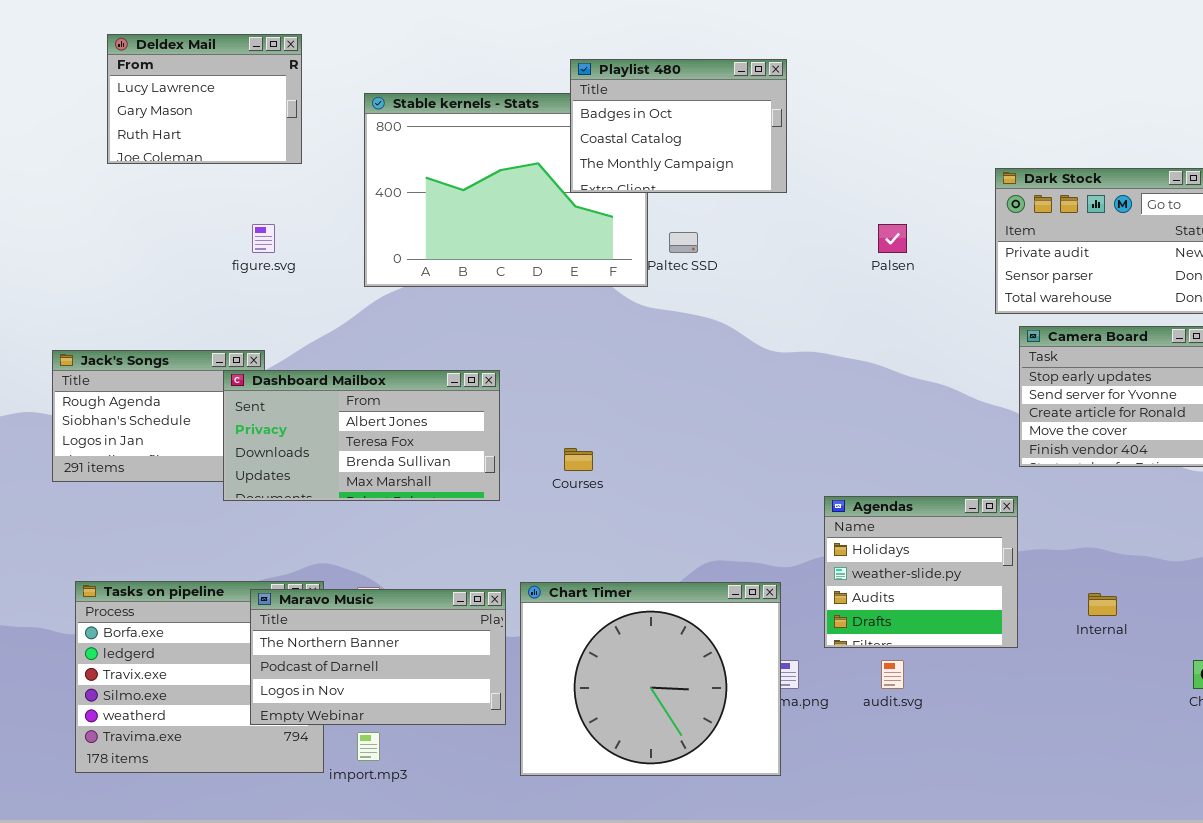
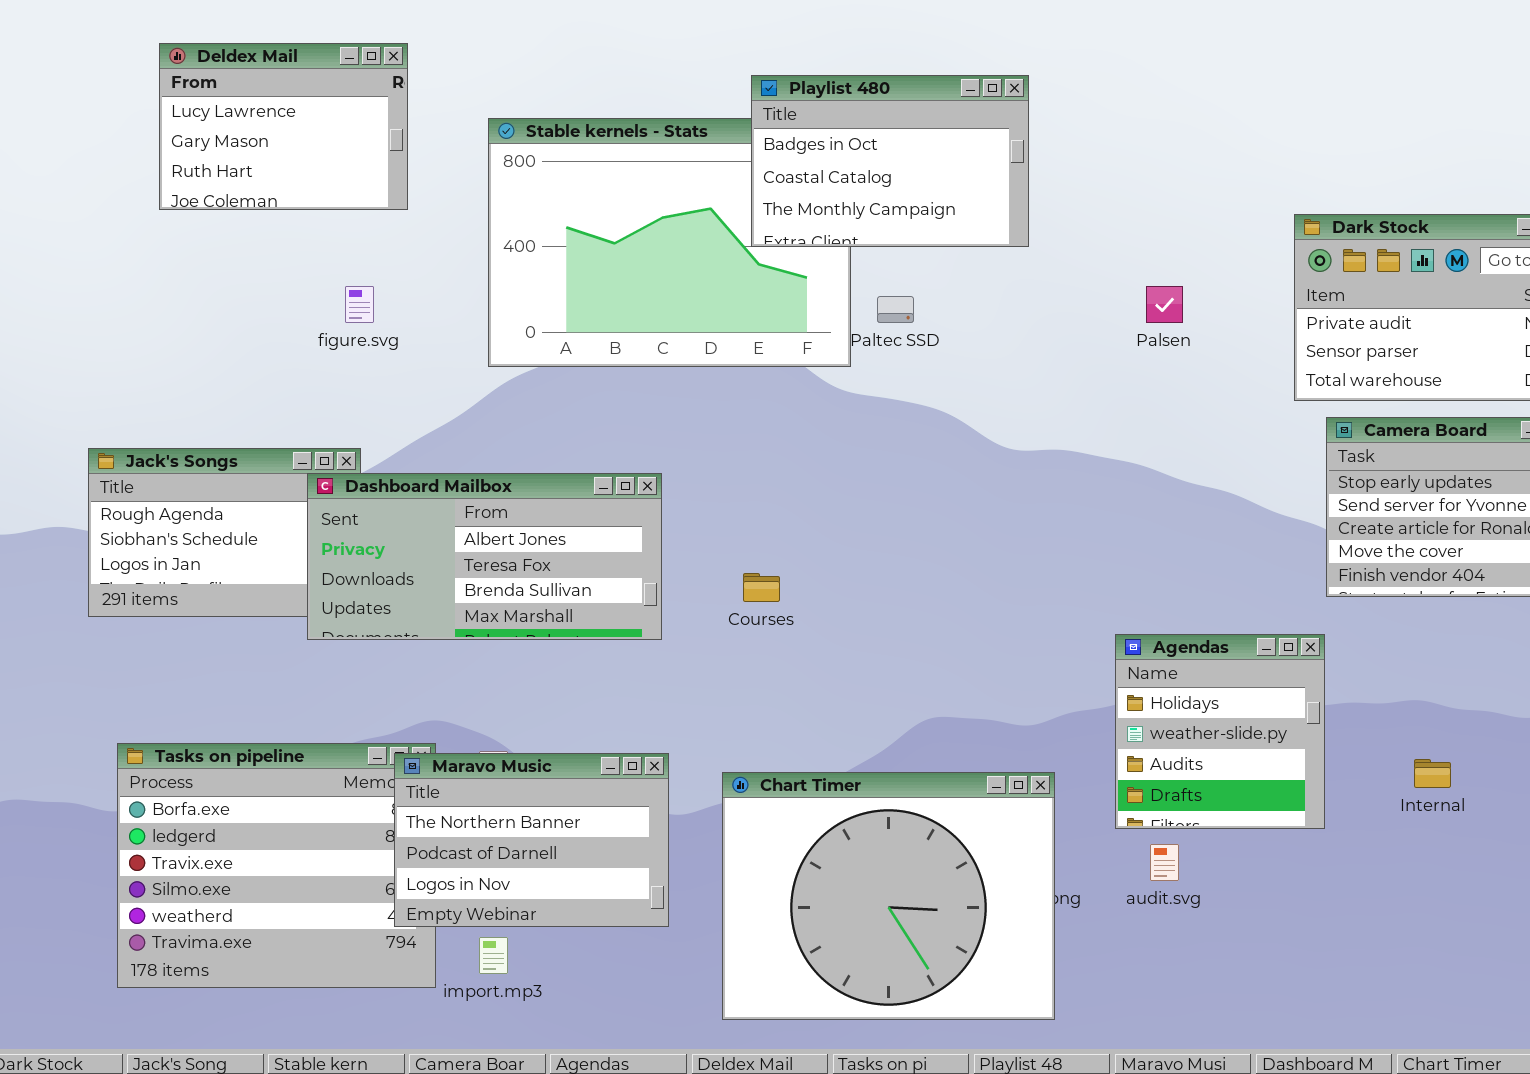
Agendas: [824,496,1018,648] -> [1115,634,1325,829], resized
Chart Timer: [520,582,781,776] -> [722,772,1055,1020], moved
Maravo Music: [250,589,506,725] -> [394,753,669,927], resized

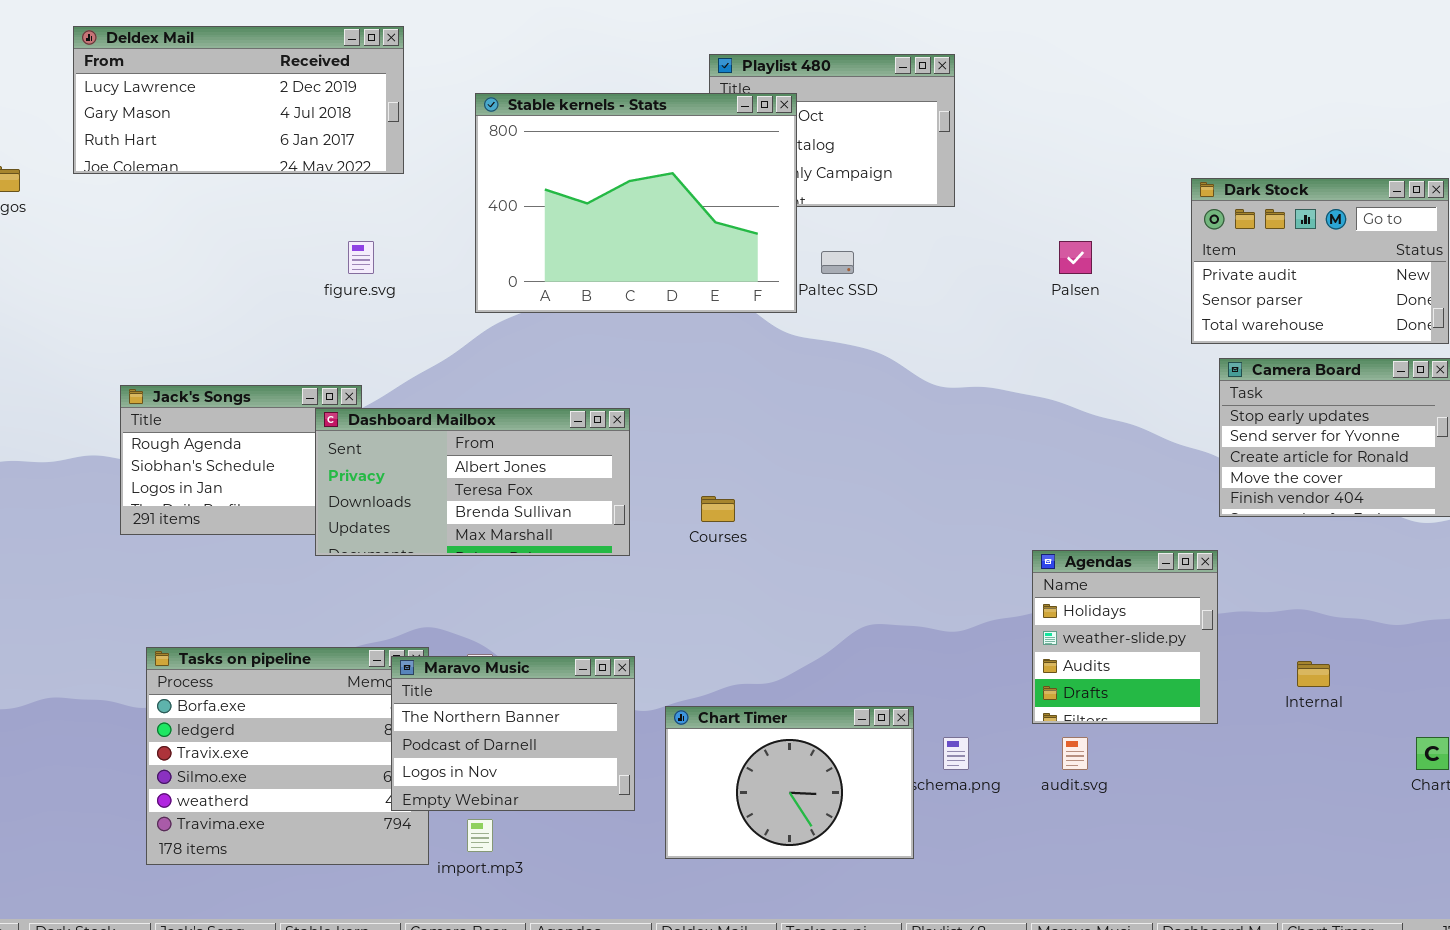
Deldex Mail: [159,43,408,210] -> [73,26,404,174], resized
Stable kernels - Stats: [488,118,851,367] -> [475,93,797,313], raised
Chart Timer: [722,772,1055,1020] -> [665,706,914,859], moved, resized

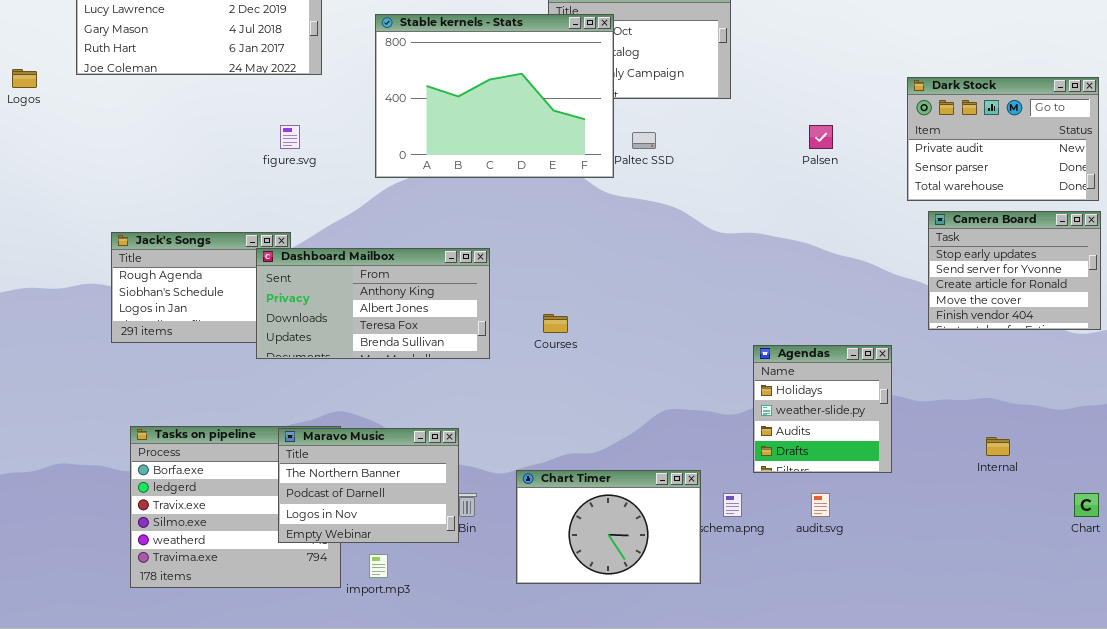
Dashboard Mailbox: [315,408,630,556] -> [256,248,490,359], scrolled up 1 row
Agendas: [1032,550,1218,724] -> [753,345,892,473], moved
Maravo Music: [391,656,635,811] -> [278,428,459,543], moved

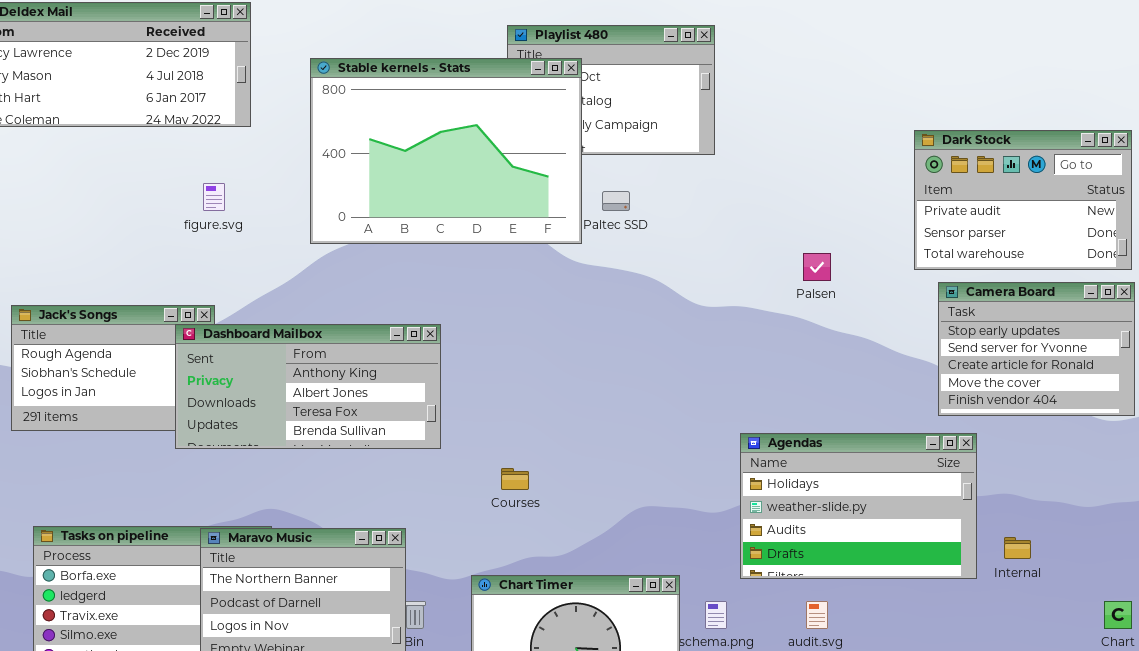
Palsen: [809,125,833,149] -> [803,253,831,281], moved
Courses: [543,314,568,333] -> [501,468,529,490], moved
Agendas: [753,345,892,473] -> [740,433,977,579], resized

